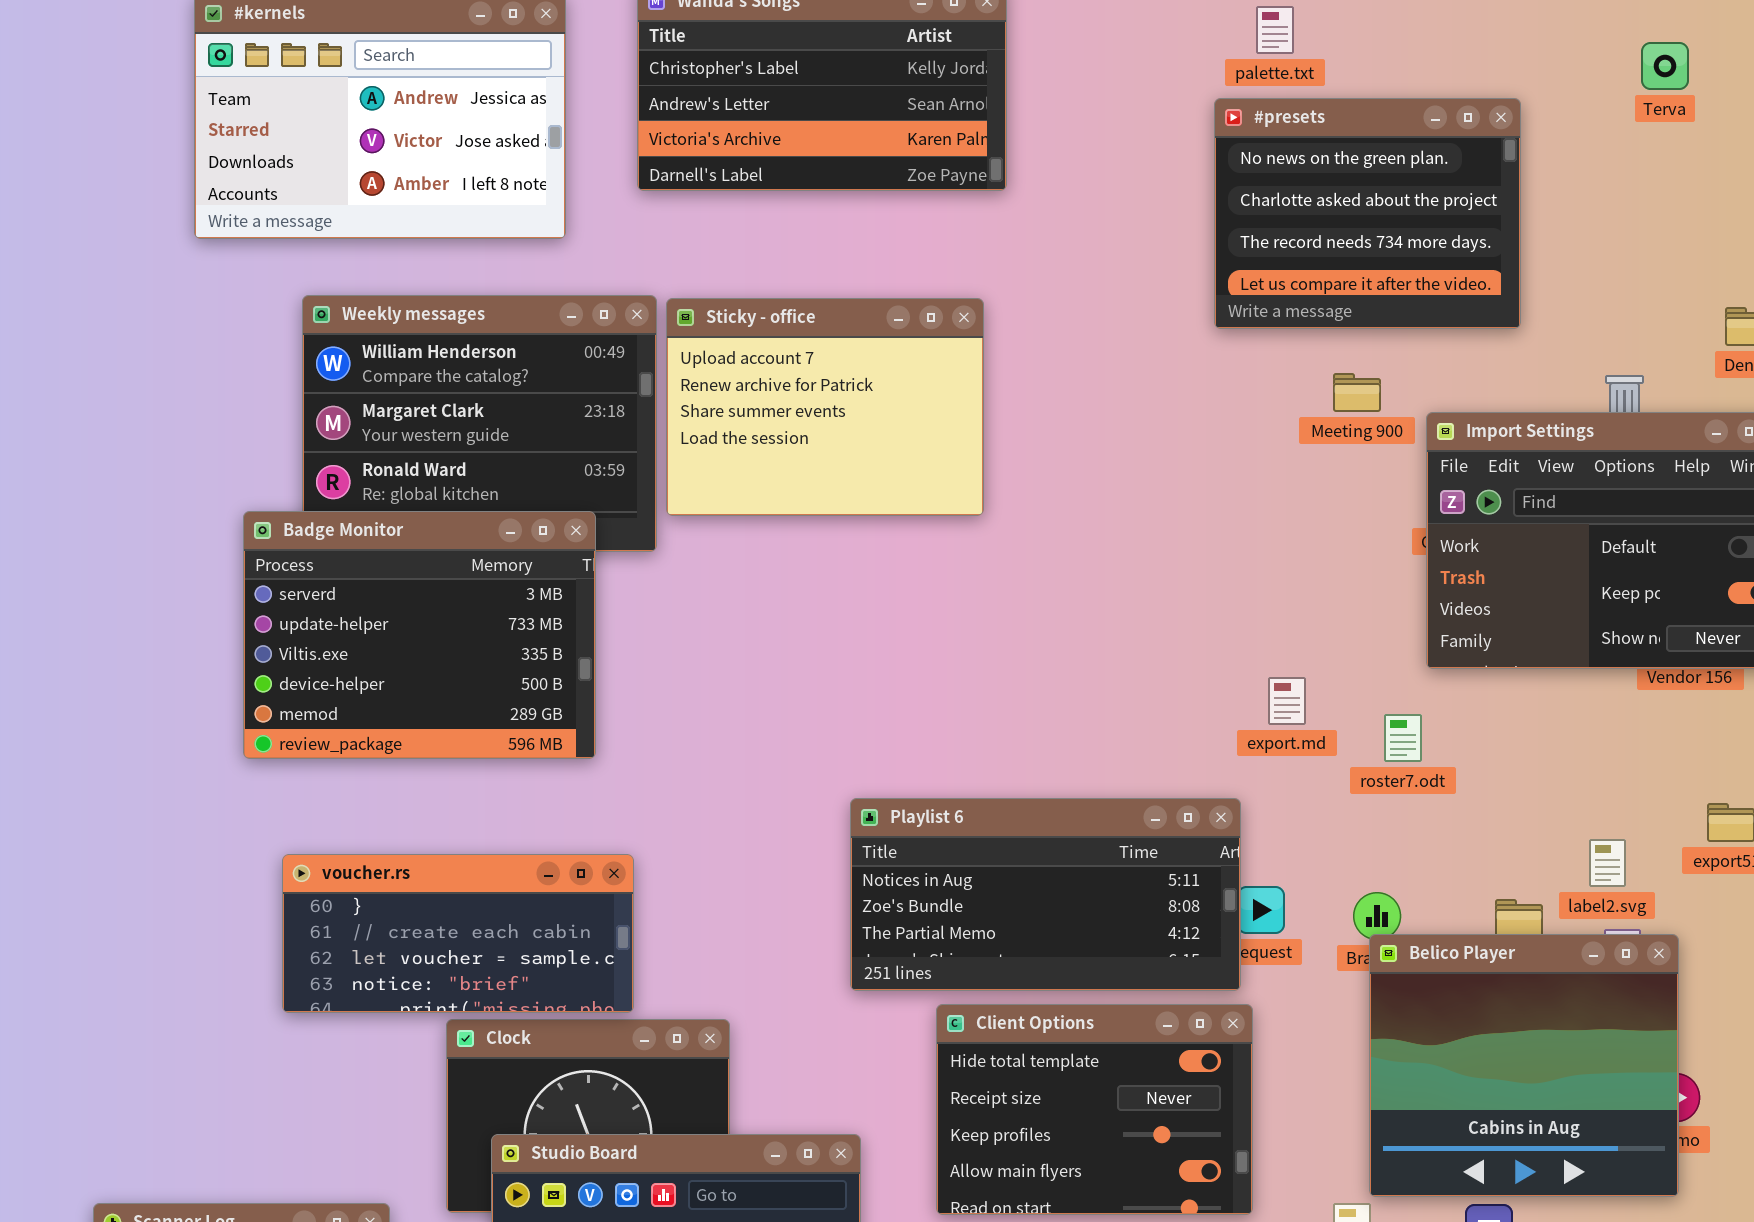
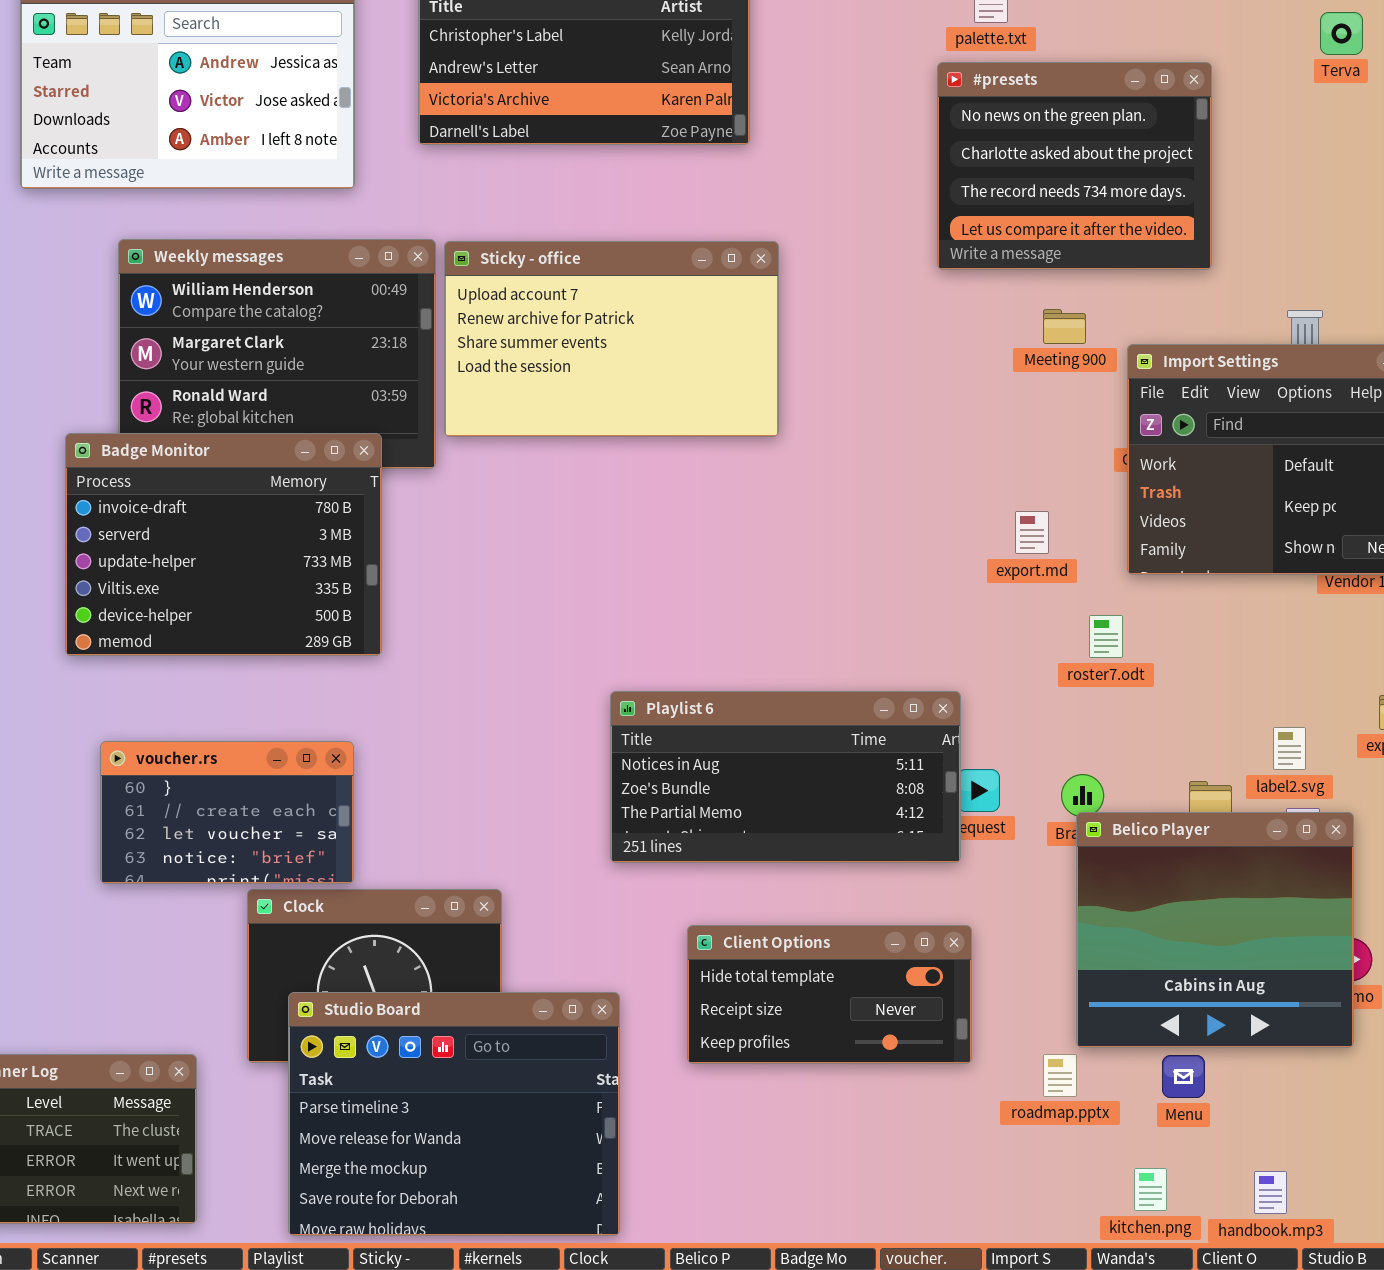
Sticky - office: [666,298,984,516] -> [444,241,779,437], resized
Badge Monitor: [243,511,596,759] -> [65,433,382,656], scrolled up 1 row
export.md: [1268,677,1306,725] -> [1015,511,1049,554], moved
voucher.rs: [282,854,634,1013] -> [100,741,354,884], resized
Client Options: [936,1004,1253,1215] -> [687,925,972,1064], resized

